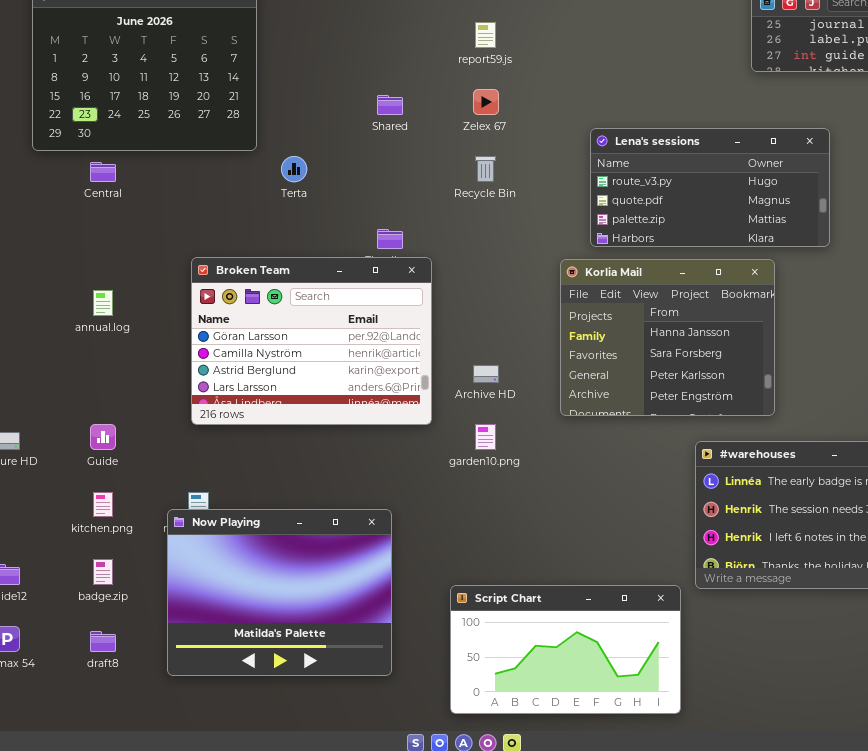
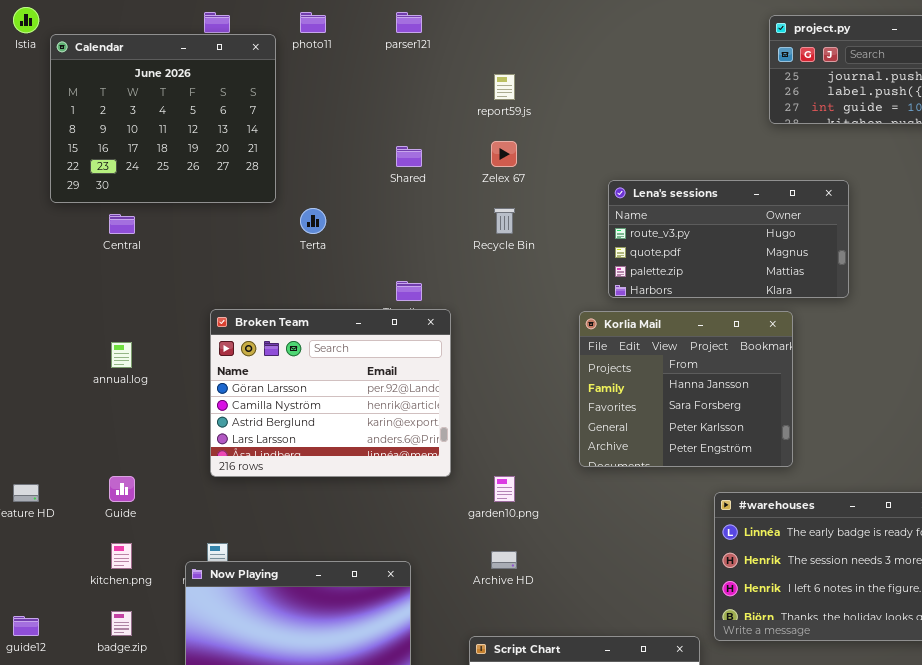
Archive HD: [473,365,499,383] -> [491,551,517,569], moved

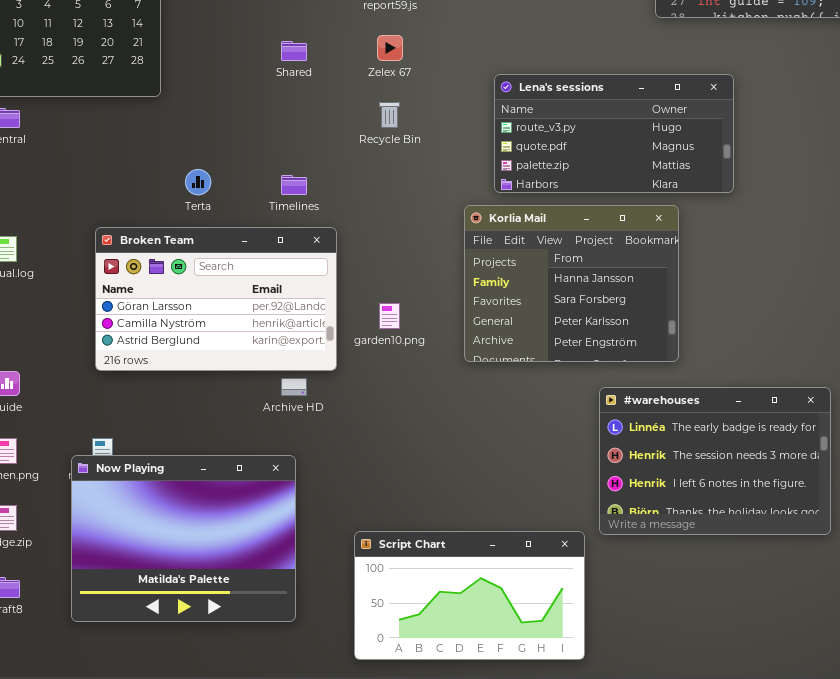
Terta: [300,208,326,234] -> [185,169,211,195], moved
Broken Team: [210,309,451,477] -> [95,227,337,371], resized
garden10.png: [494,476,515,502] -> [379,303,400,329], moved
Archive HD: [491,551,517,569] -> [281,378,307,396], moved

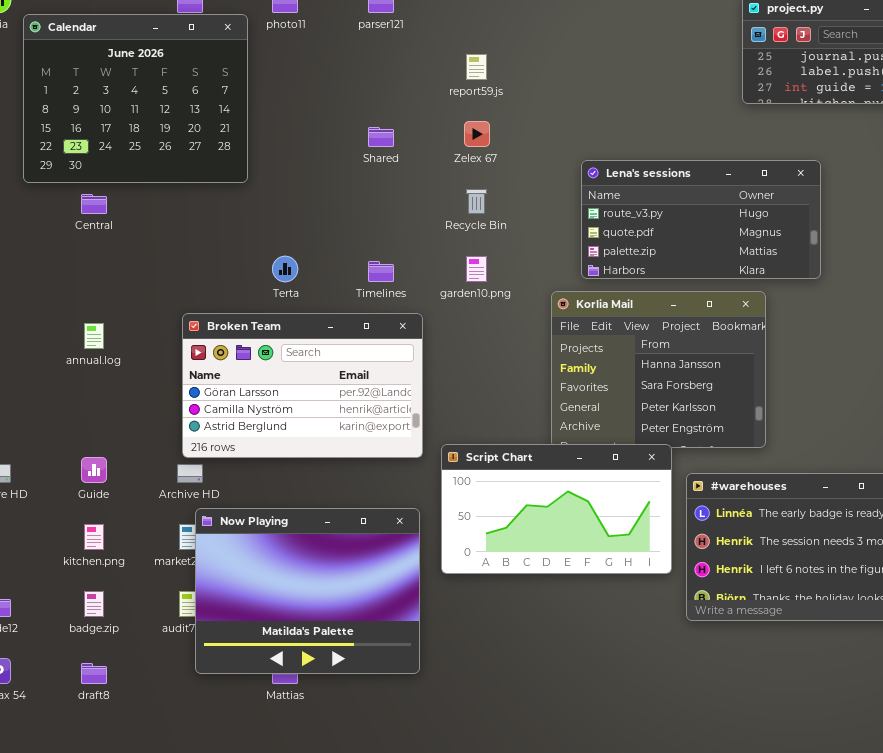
garden10.png: [379,303,400,329] -> [466,256,487,282], moved
Archive HD: [281,378,307,396] -> [177,464,203,483], moved
Now Playing: [71,455,296,622] -> [195,508,420,674], moved
Script Chart: [354,531,585,660] -> [441,444,672,574], moved

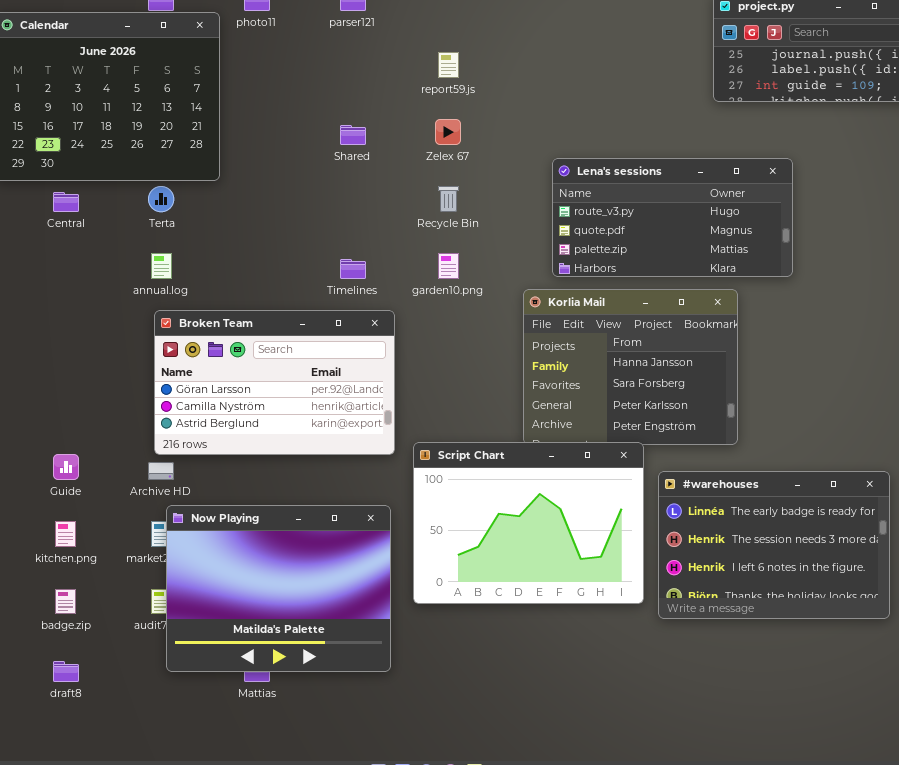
Terta: [272,256,298,282] -> [148,186,174,212], moved
annual.log: [84,323,104,349] -> [151,253,172,279], moved
Script Chart: [441,444,672,574] -> [413,442,644,604], resized

